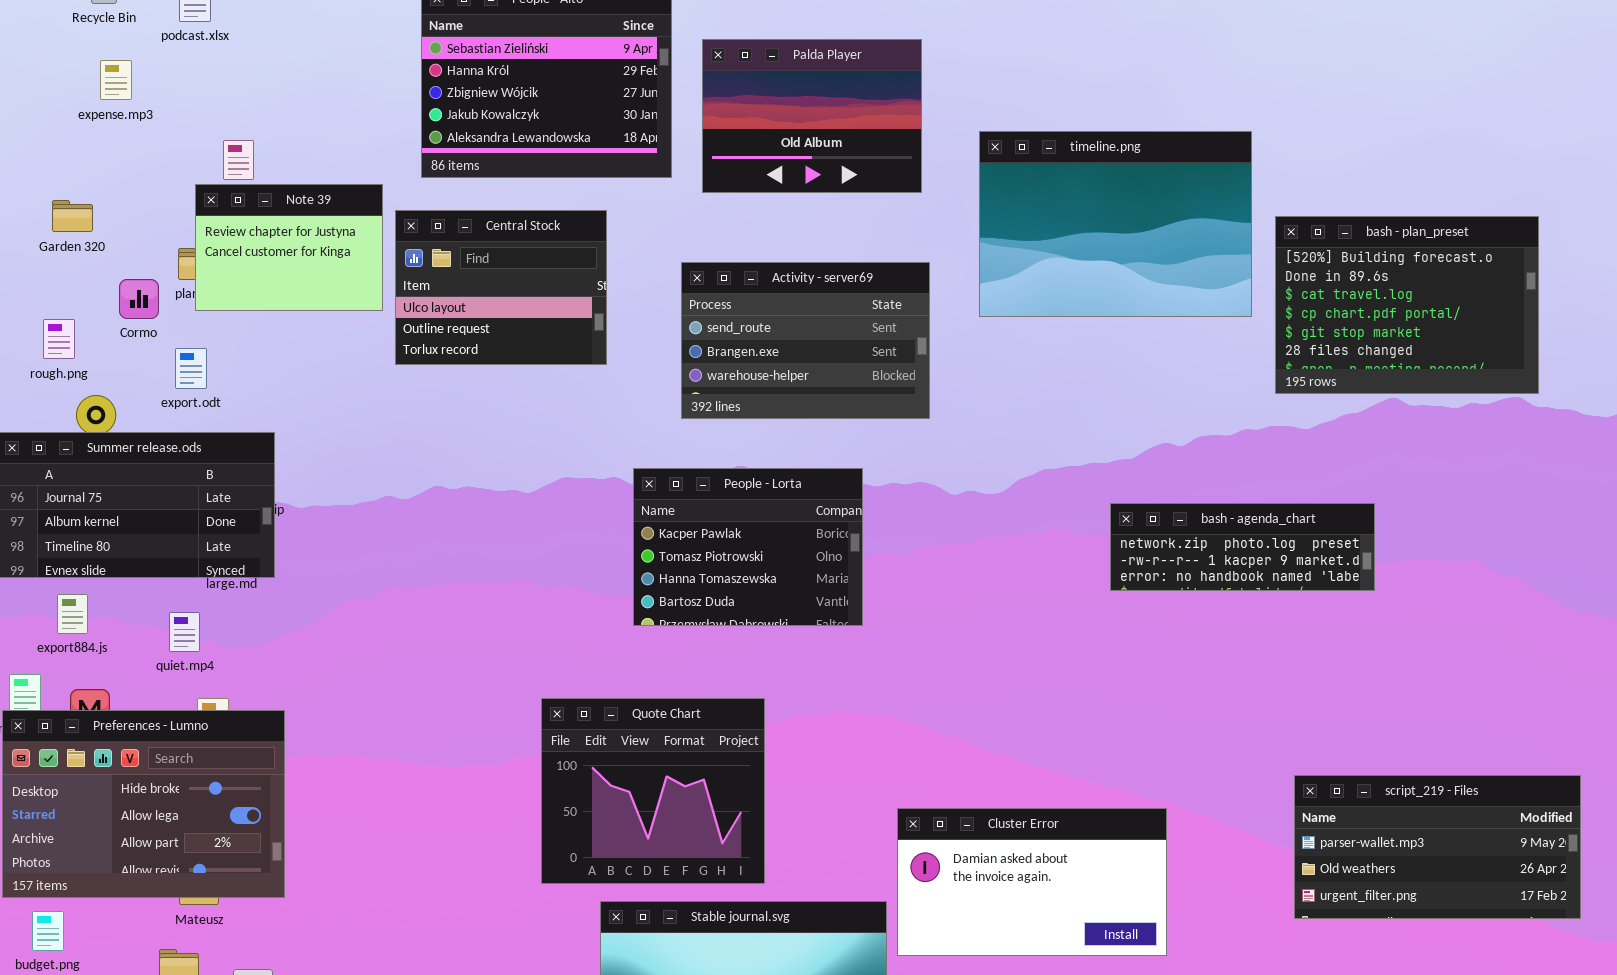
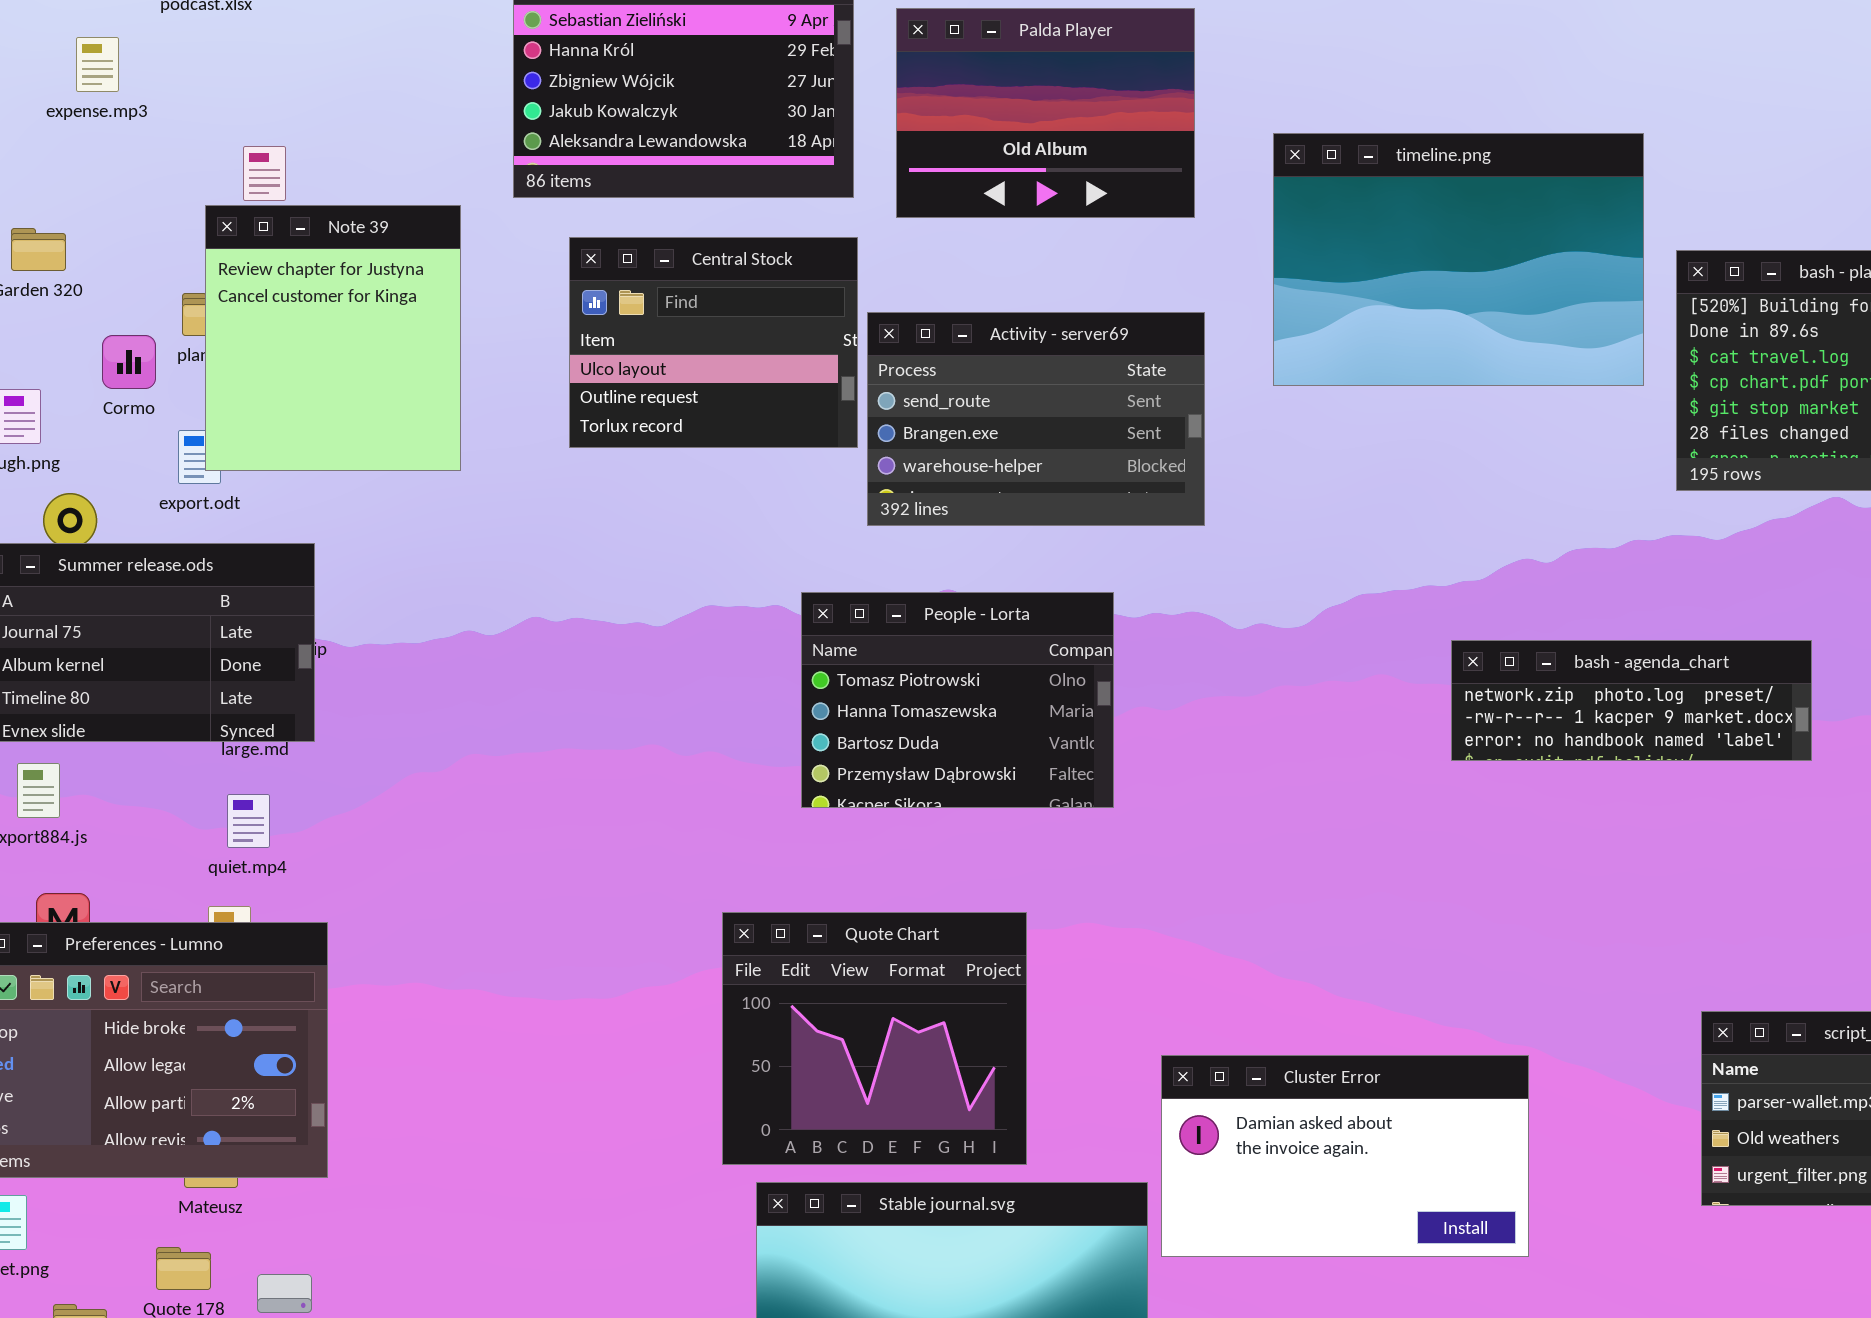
Note 39: [195,184,383,311] -> [205,205,461,471], resized
Central Stock: [395,210,607,365] -> [569,237,858,448], moved
People - Lorta: [633,468,863,626] -> [801,592,1114,808], scrolled down 1 row
quiet.mp4: [169,612,200,652] -> [227,794,270,848], moved
Quote Chart: [541,698,765,884] -> [722,912,1027,1165], moved

